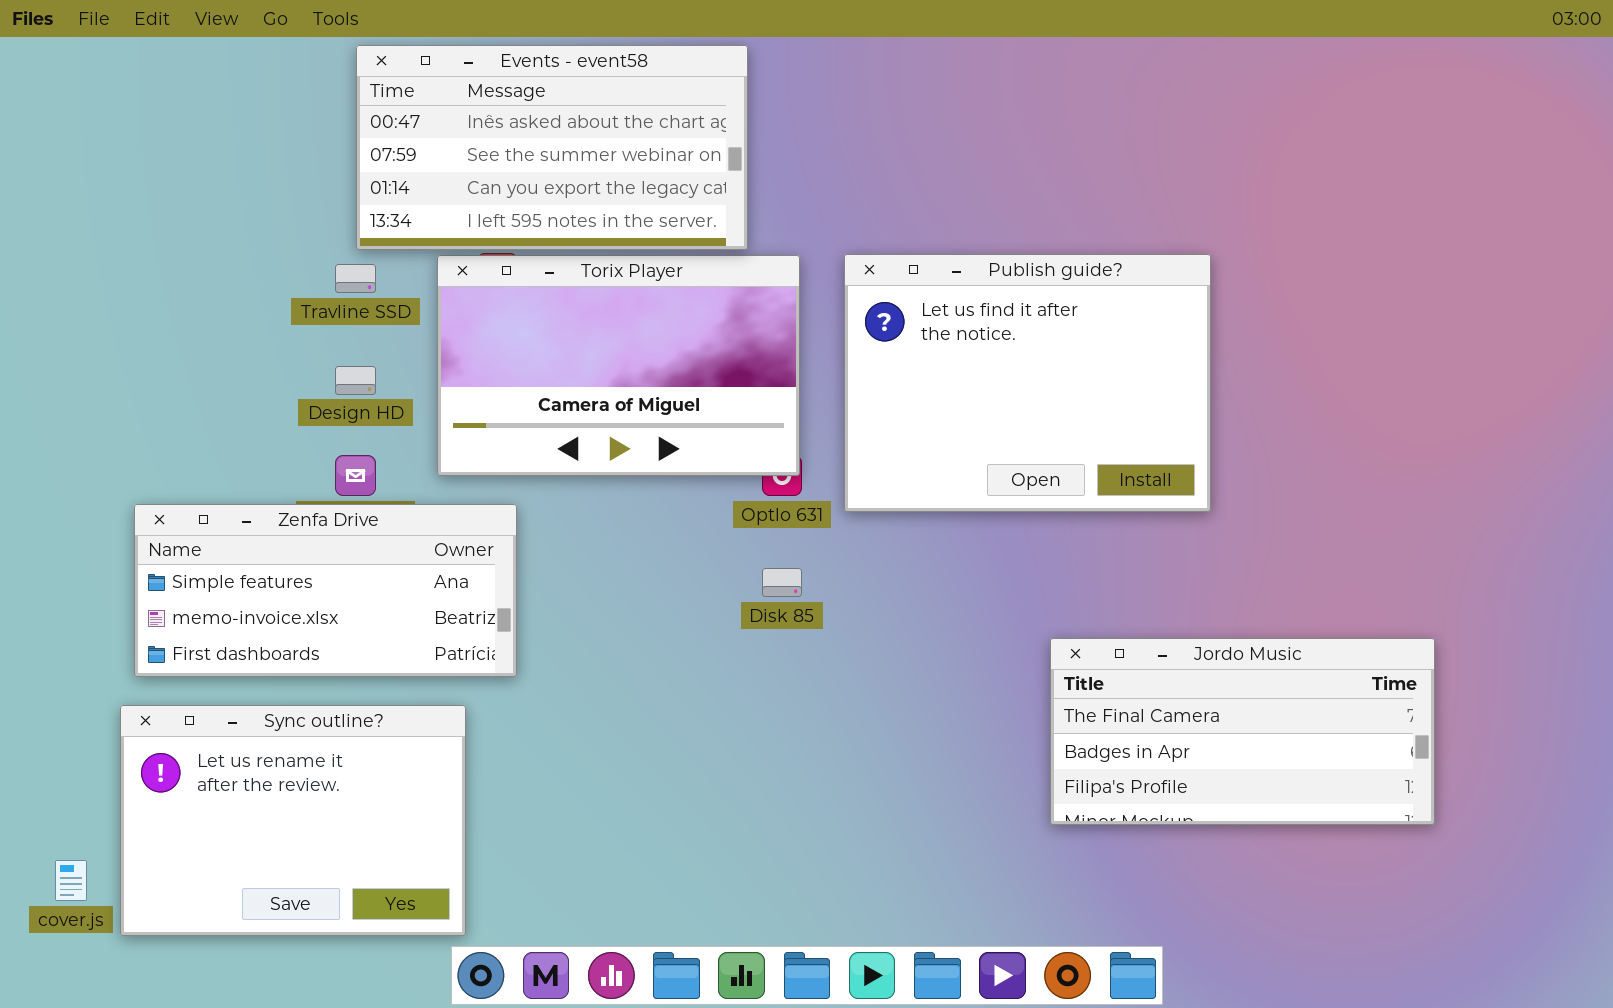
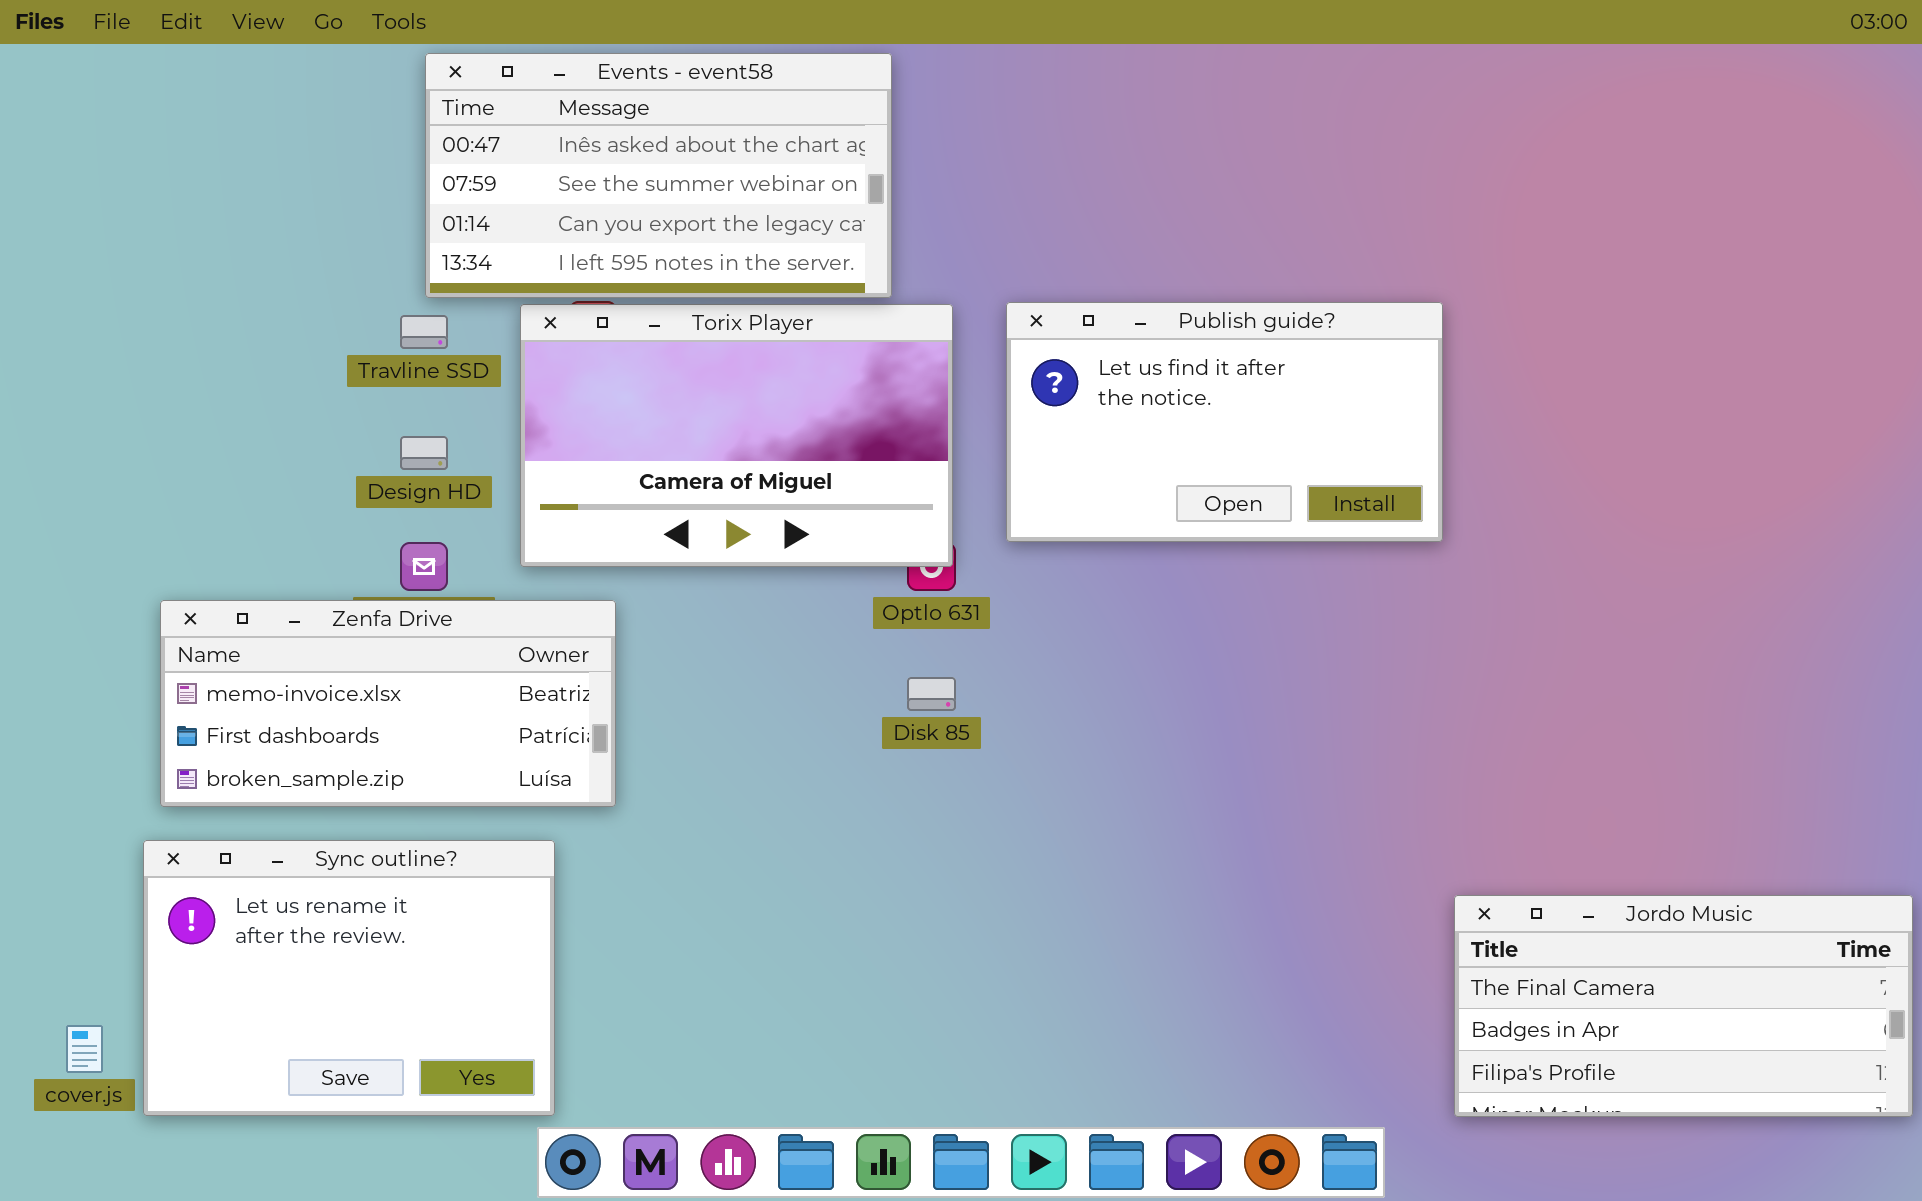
Publish guide?: [844,254,1211,512] -> [1006,302,1443,542], resized
Zenfa Drive: [134,504,517,677] -> [160,600,616,807], scrolled down 1 row
Jordo Music: [1050,638,1435,825] -> [1454,895,1913,1117], moved

